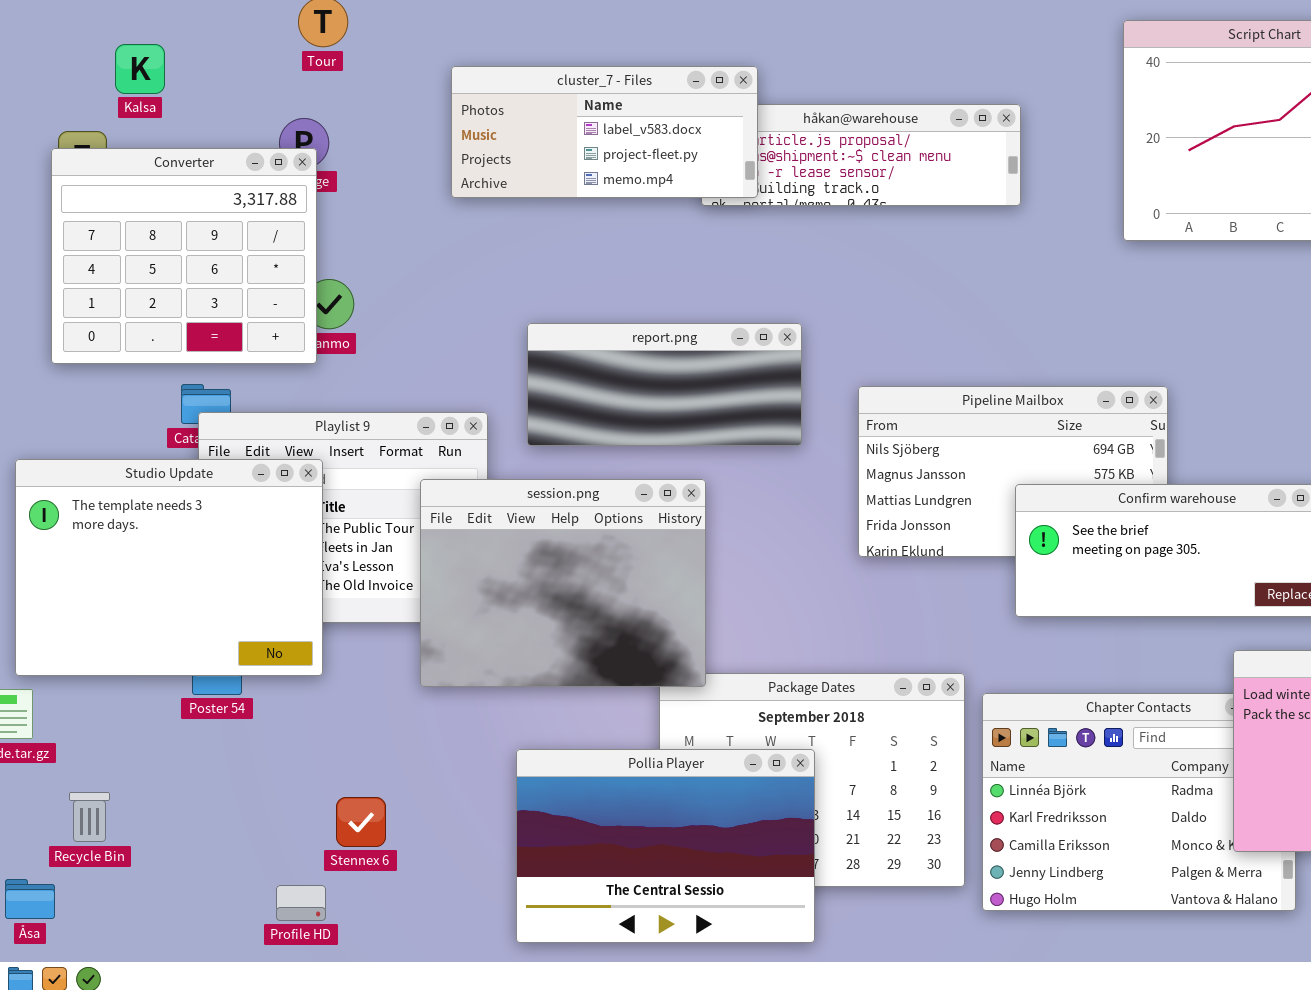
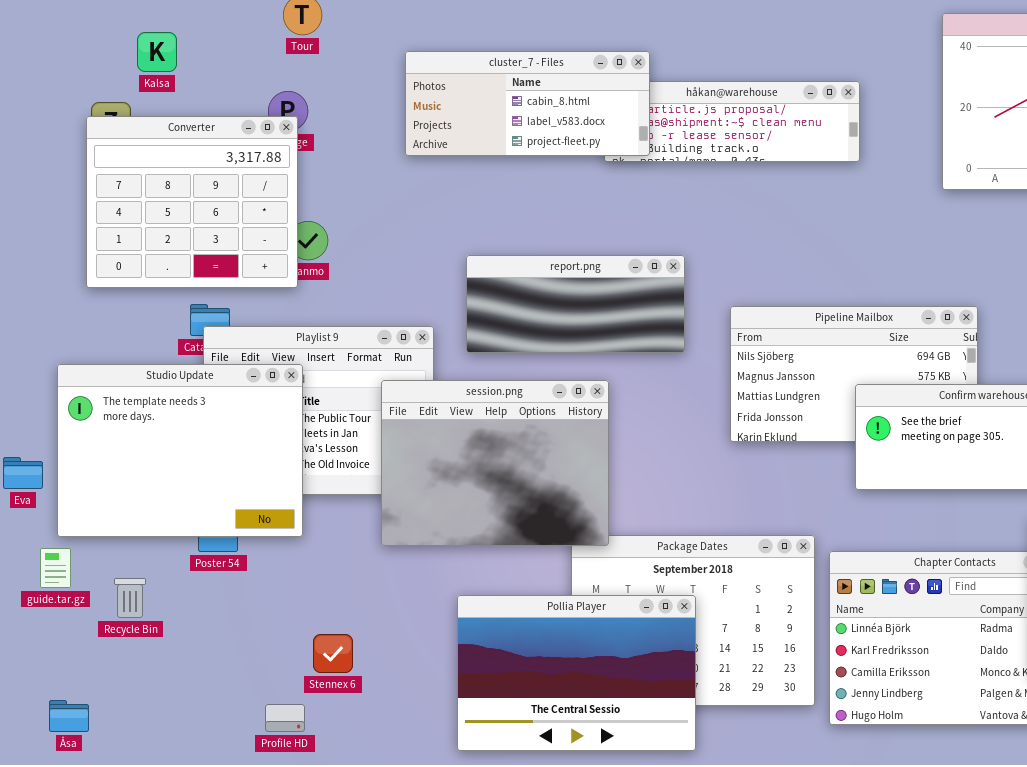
cluster_7 - Files: [451,66,758,198] -> [405,51,650,156], scrolled up 1 row
Recycle Bin: [69,792,110,842] -> [114,578,146,618], moved

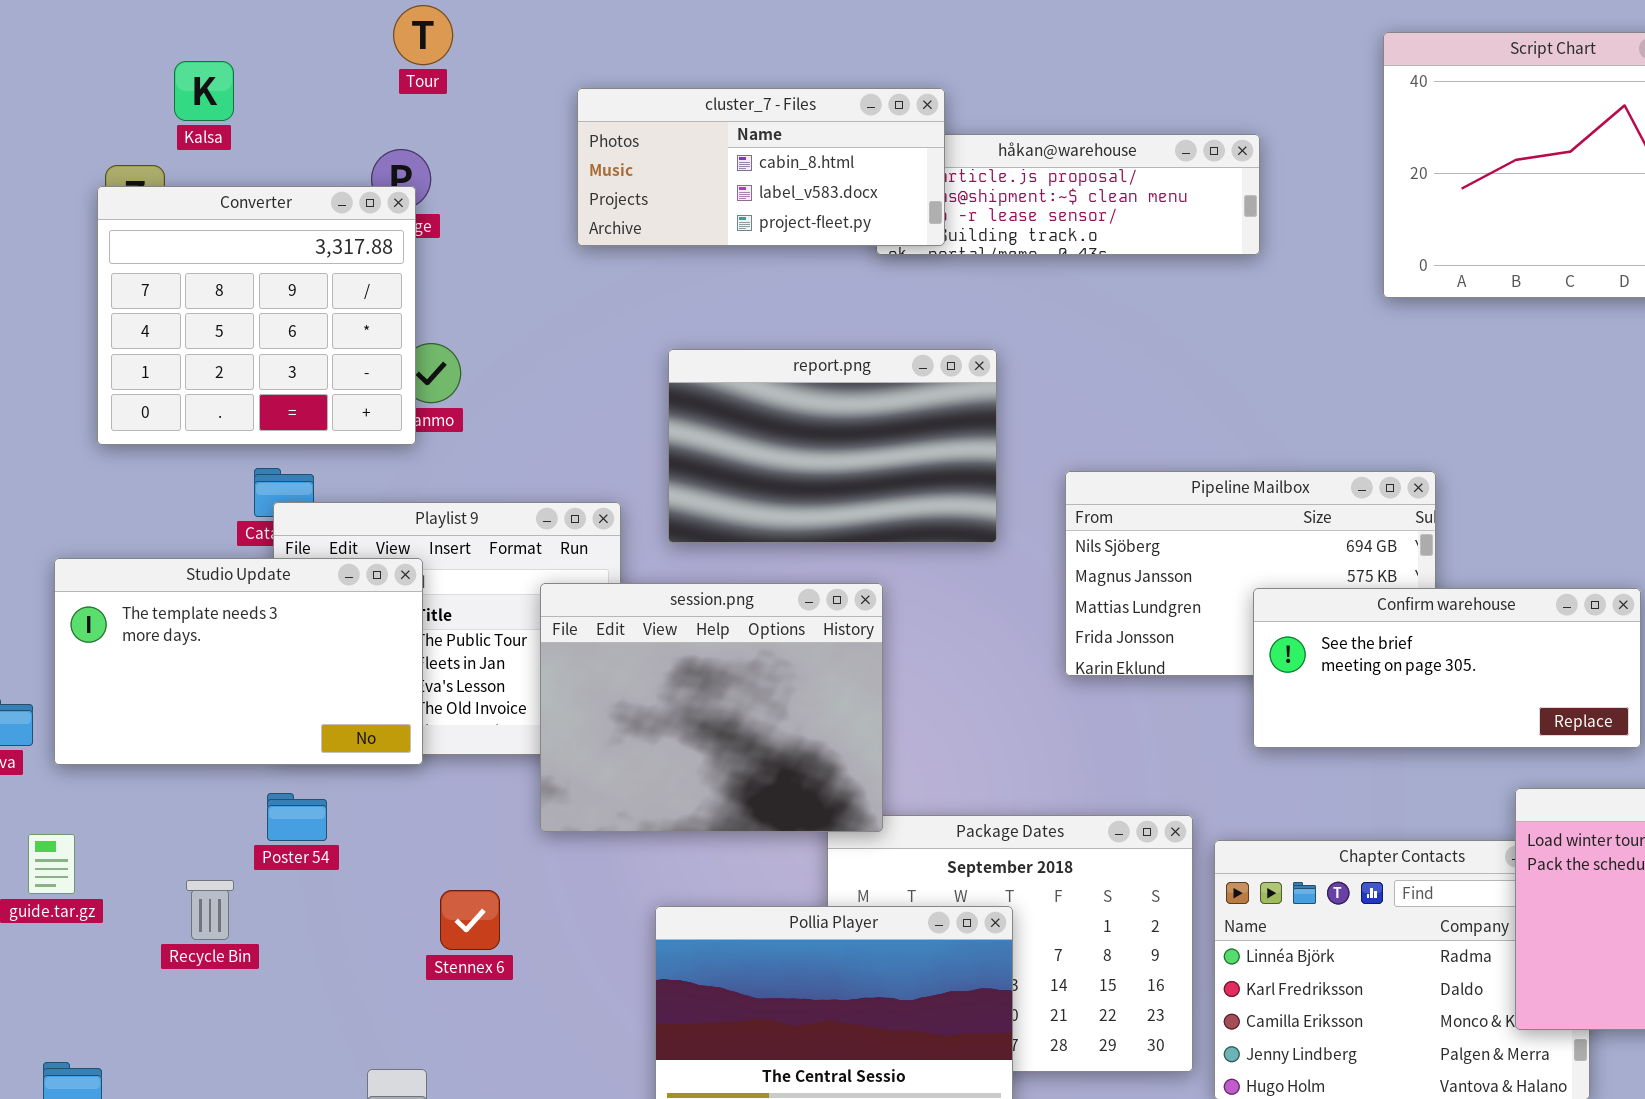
report.png: [466,255,685,353] -> [668,349,997,543], resized
Studio Update: [57,364,303,537] -> [54,558,423,765], resized
Recycle Bin: [114,578,146,618] -> [186,880,234,940], moved
Stennex 6: [313,634,353,673] -> [440,890,500,950], moved

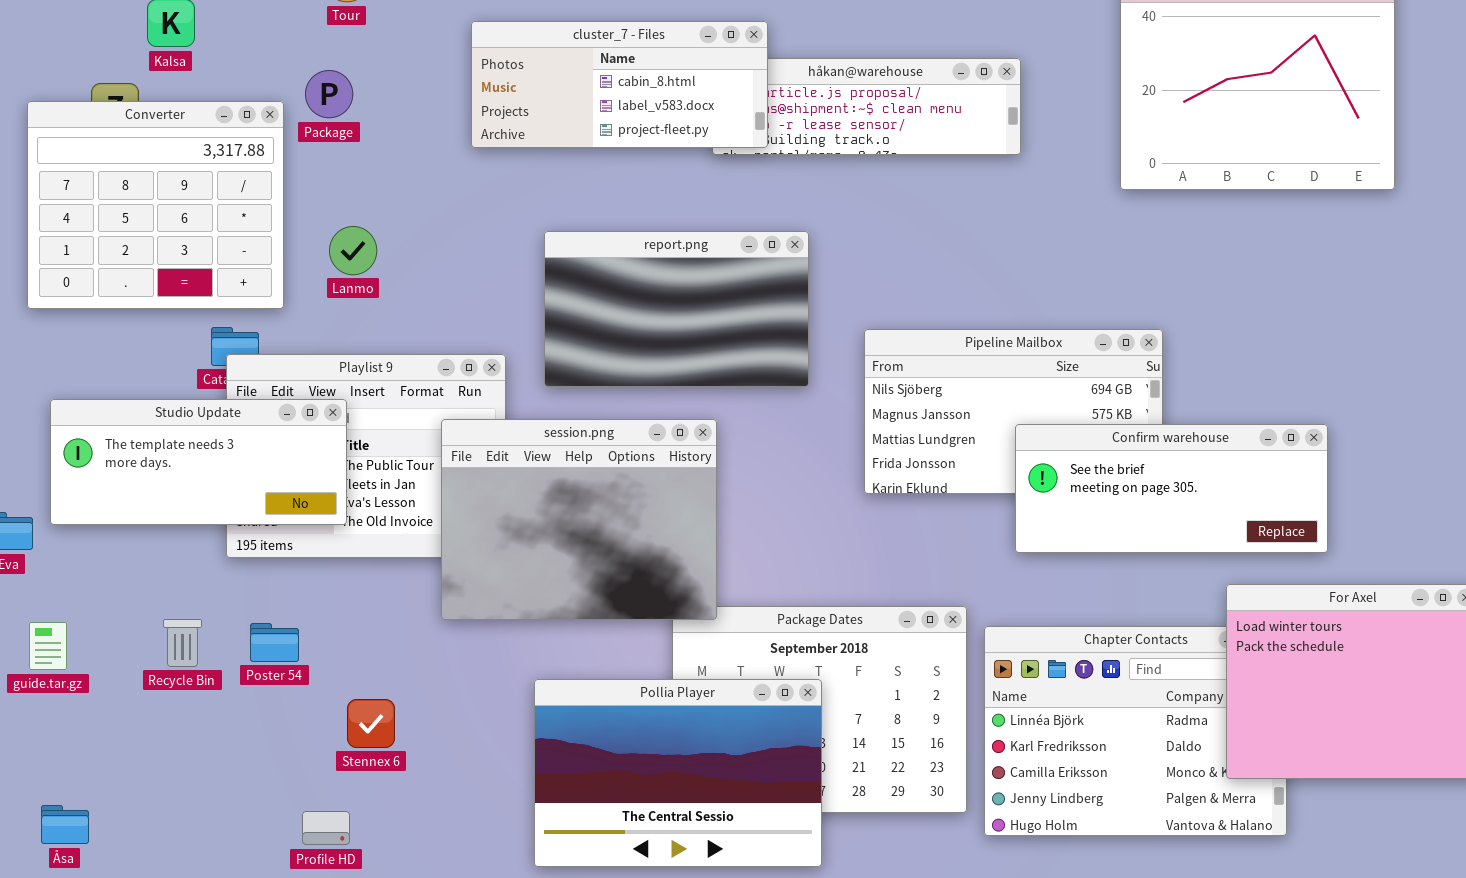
Converter: [97,186,416,445] -> [27,101,284,309], moved
Studio Update: [54,558,423,765] -> [50,399,347,525], resized
Poster 54: [267,793,327,841] -> [250,623,299,662], moved
Recycle Bin: [186,880,234,940] -> [163,619,202,667], moved
Stennex 6: [440,890,500,950] -> [347,699,395,748], moved

